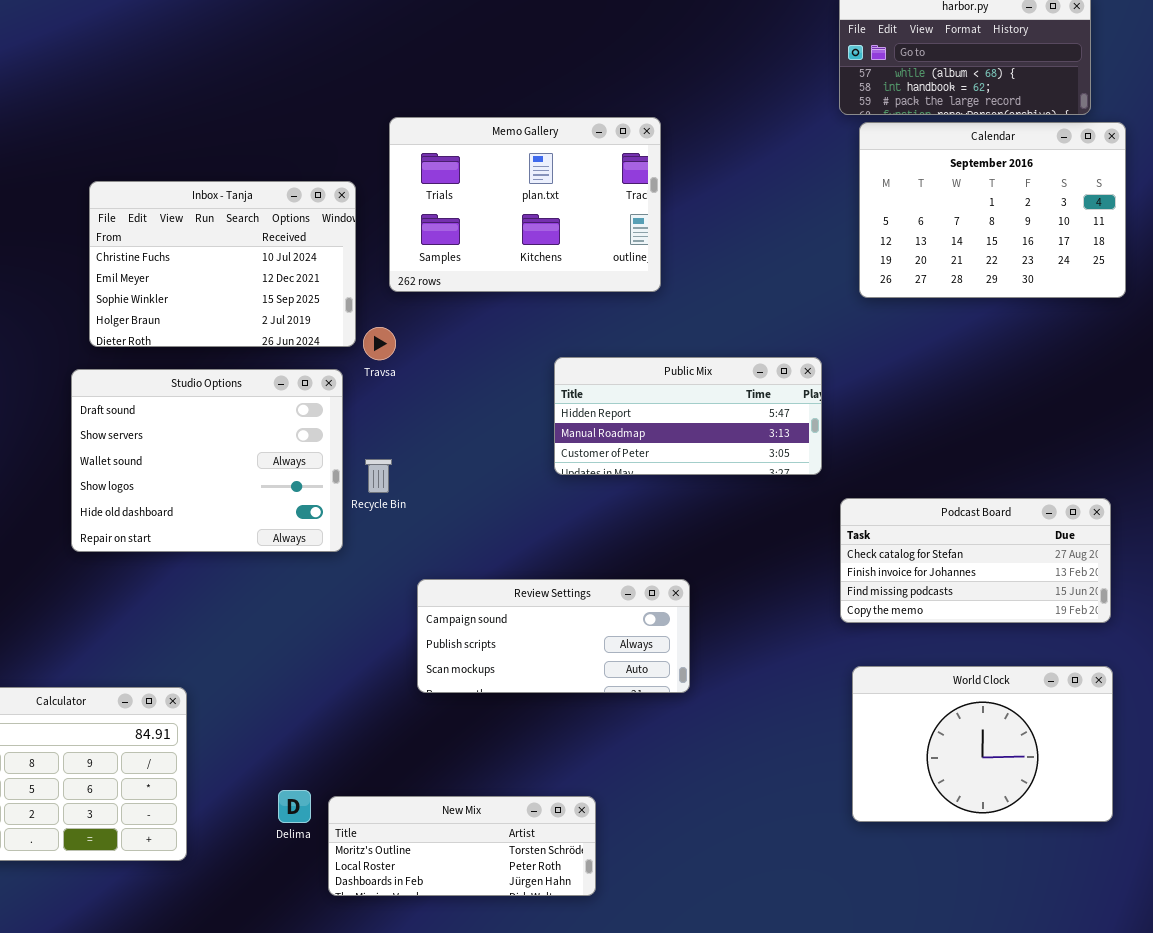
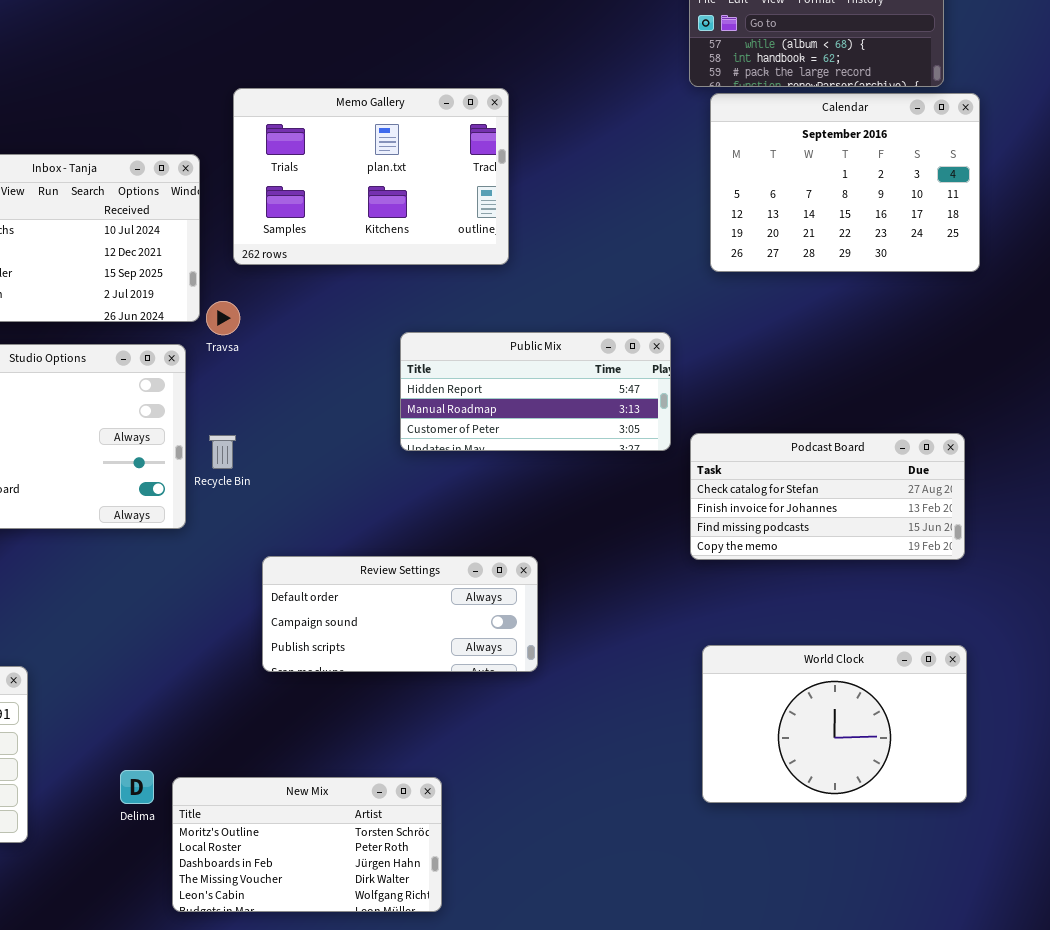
Podcast Board: [840,498,1111,623] -> [690,433,965,560], moved
Review Settings: [417,579,690,693] -> [262,556,538,672], scrolled up 1 row
New Mix: [328,796,596,896] -> [172,777,442,912], resized

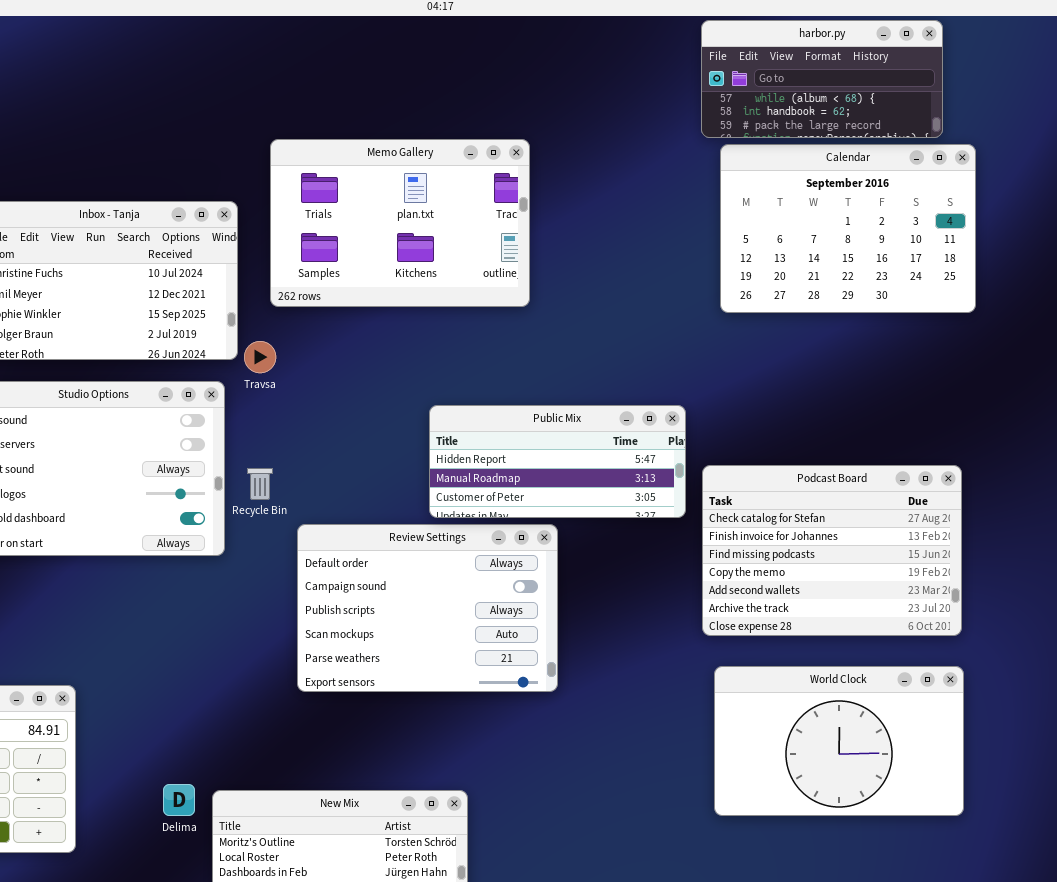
Public Mix: [400,332,671,451] -> [429,405,686,518], moved
Podcast Board: [690,433,965,560] -> [702,465,962,636], resized
Review Settings: [262,556,538,672] -> [297,524,558,692], resized

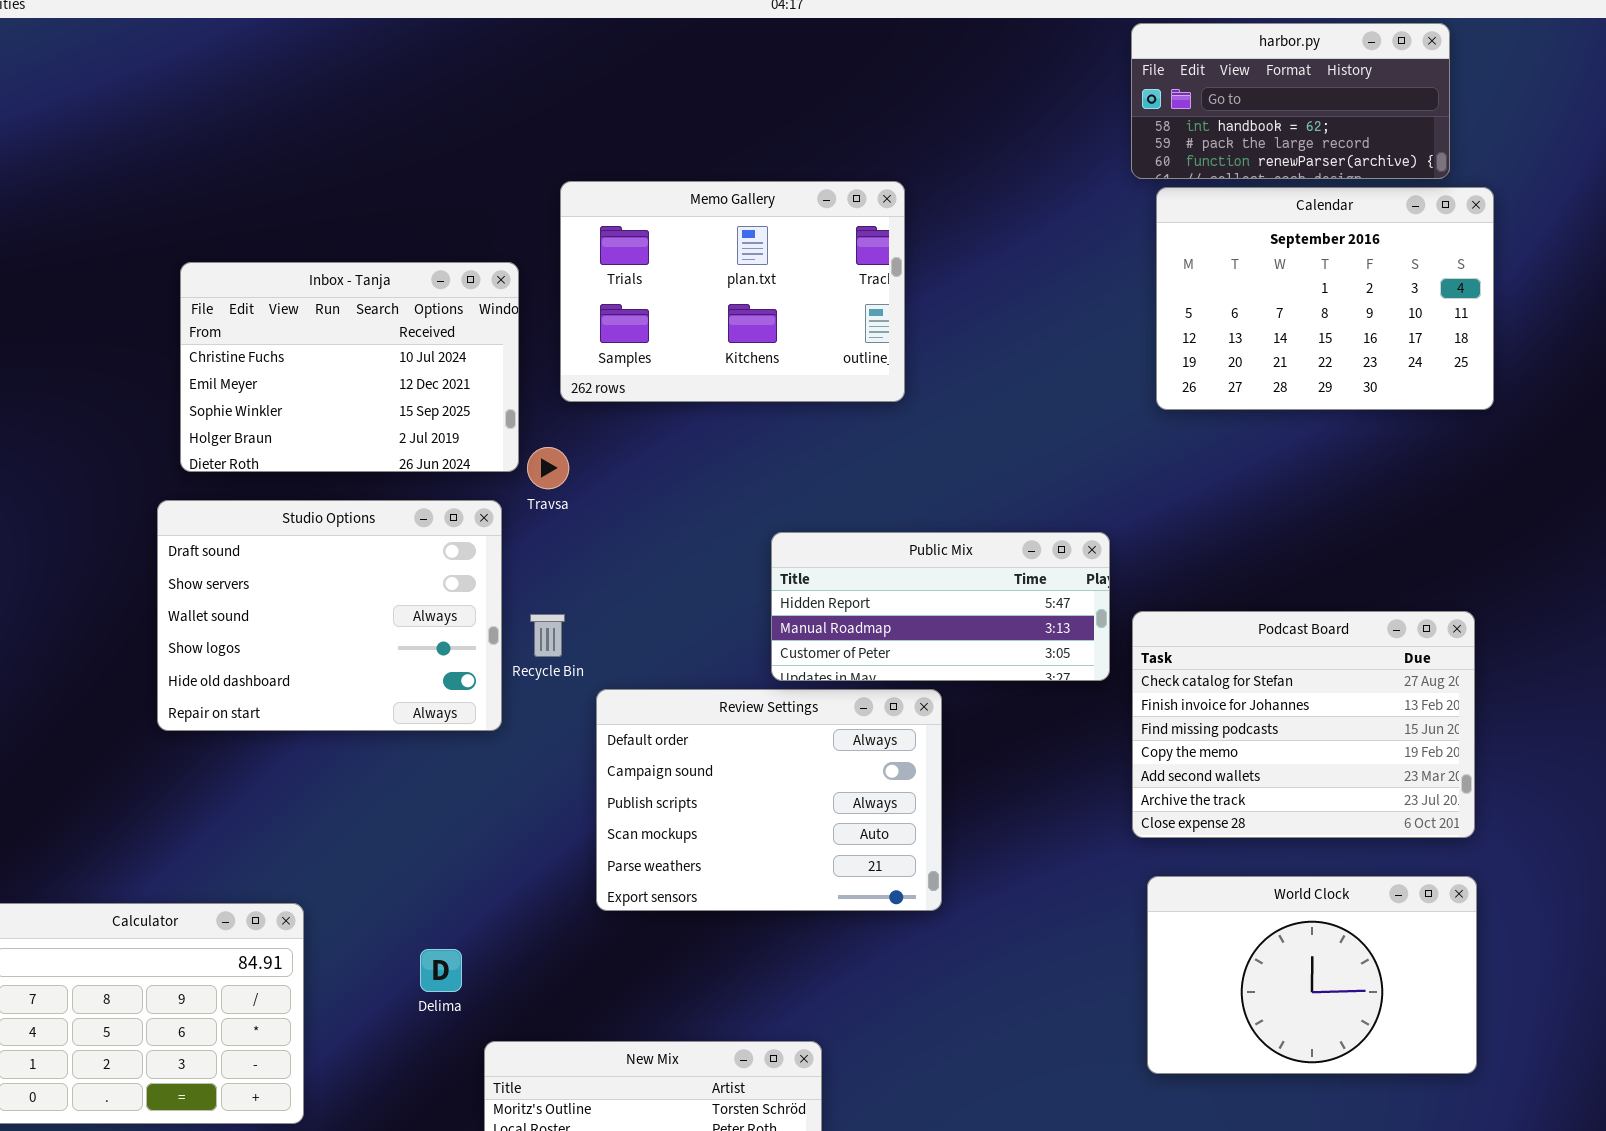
harbor.py: [701,20,943,138] -> [1131,23,1450,179], scrolled down 1 row
Delima: [163,784,195,816] -> [420,949,462,992], moved

